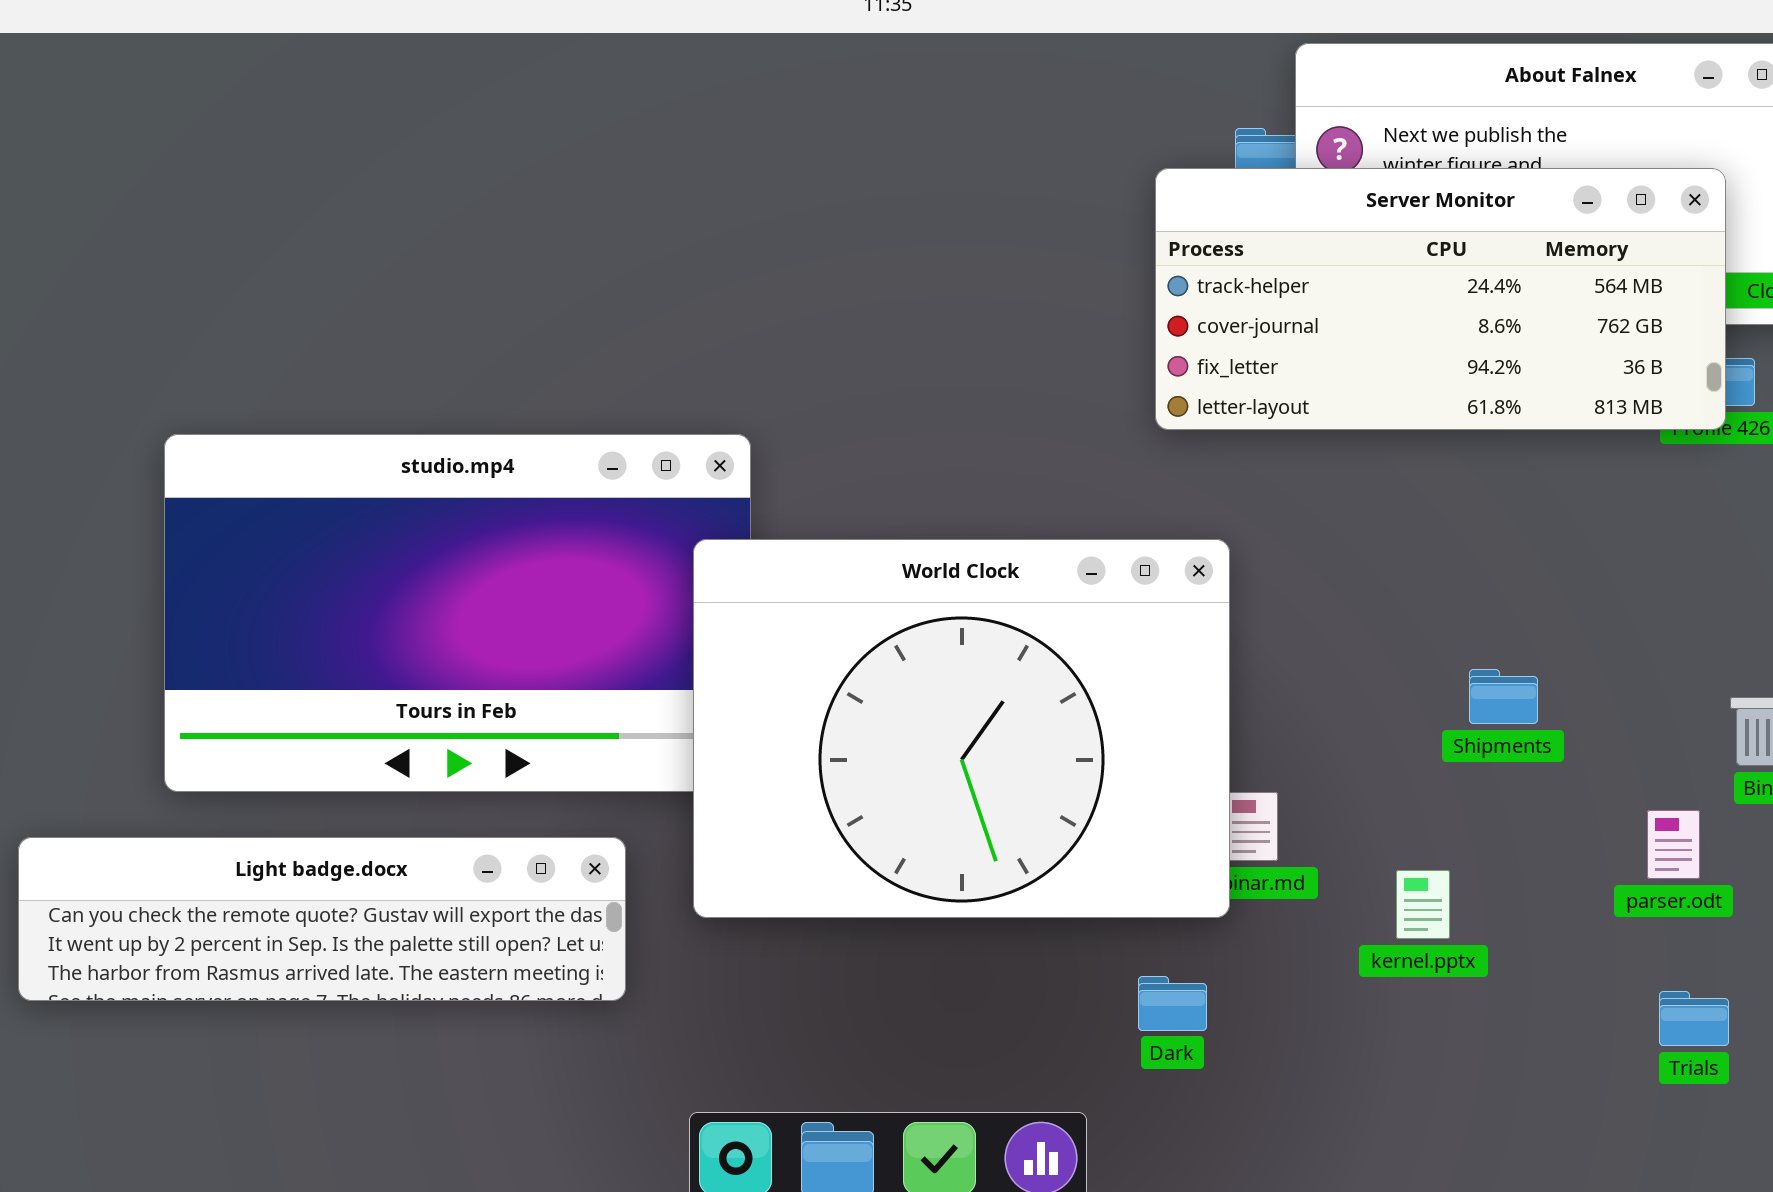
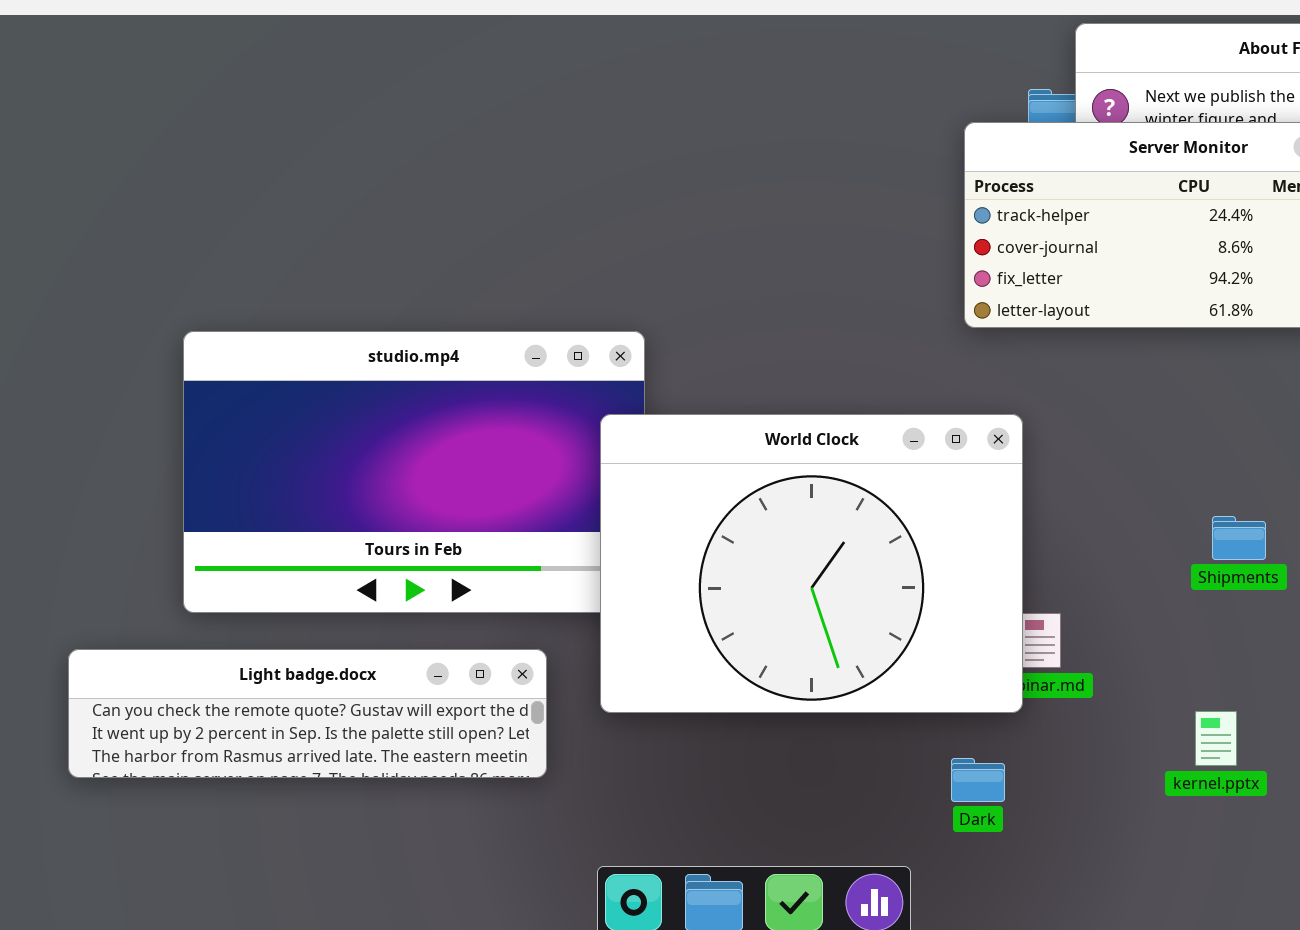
kernel.pptx: [1396,870,1450,939] -> [1195,711,1237,766], moved

